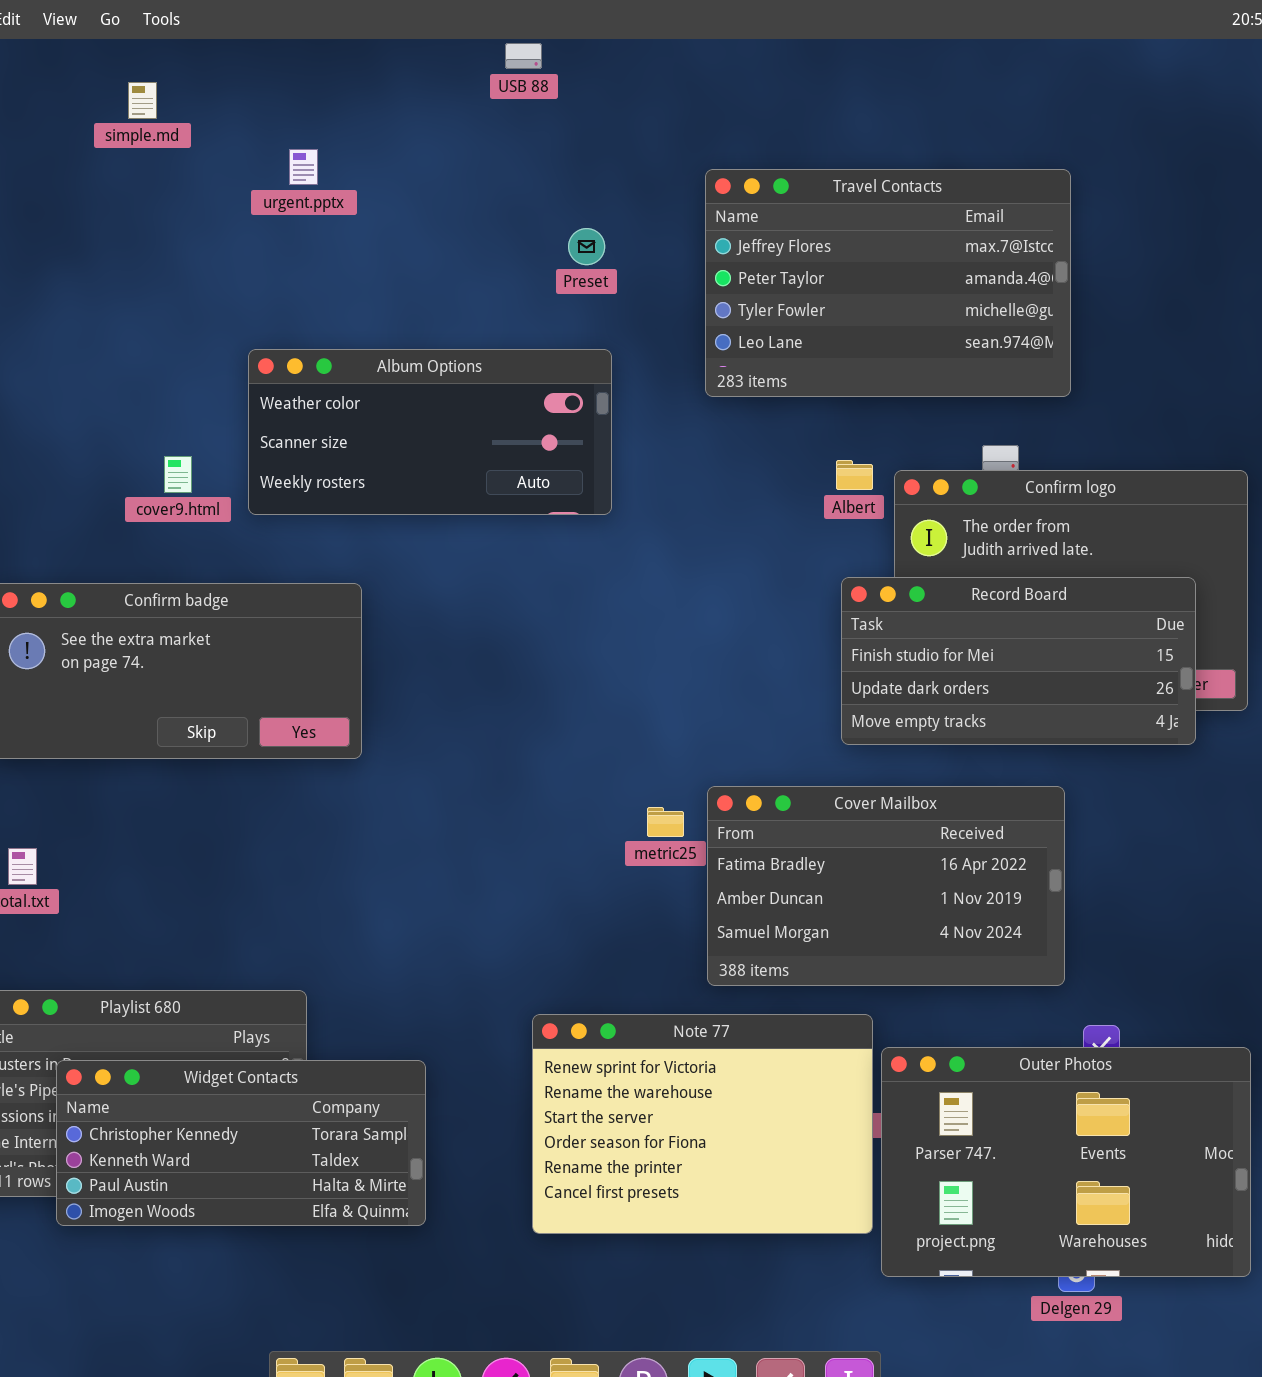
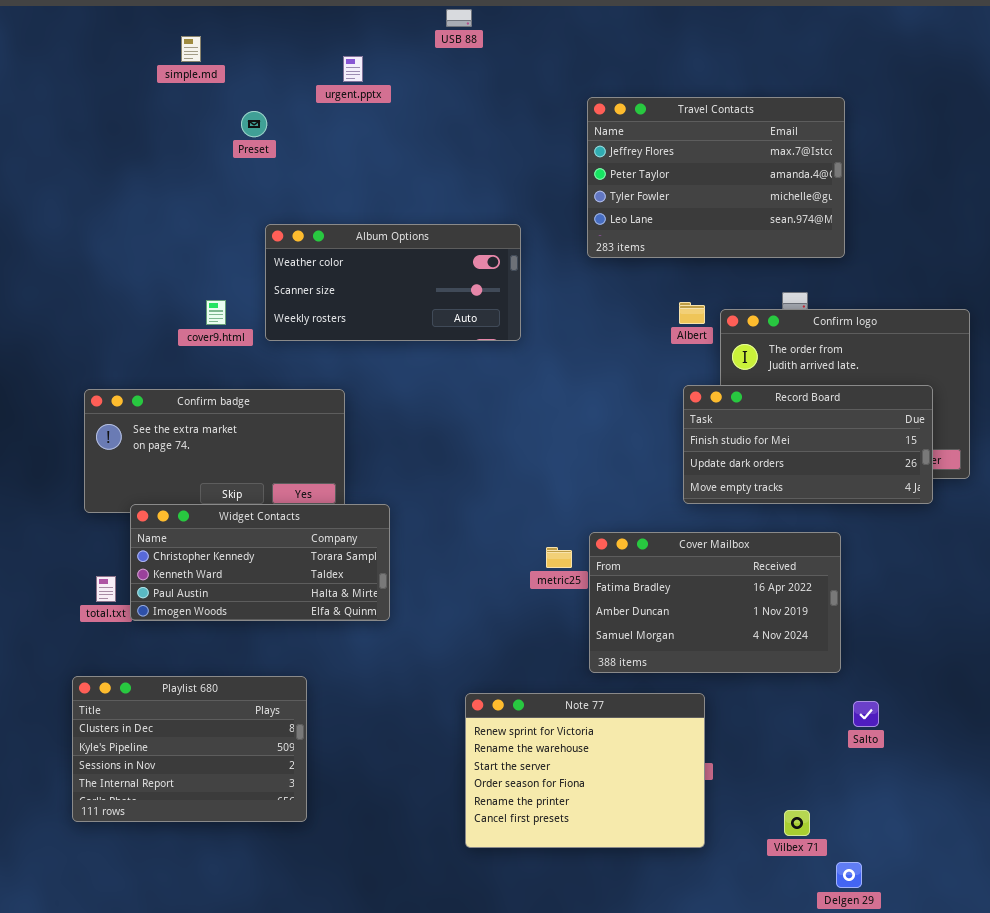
urgent.pptx: [289,149,318,185] -> [343,56,363,82], moved
Preset: [568,228,605,265] -> [241,111,267,137], moved
Outer Photos: [881,1047,1251,1277] -> none, closed
Widget Contacts: [56,1060,426,1226] -> [130,504,390,621], moved

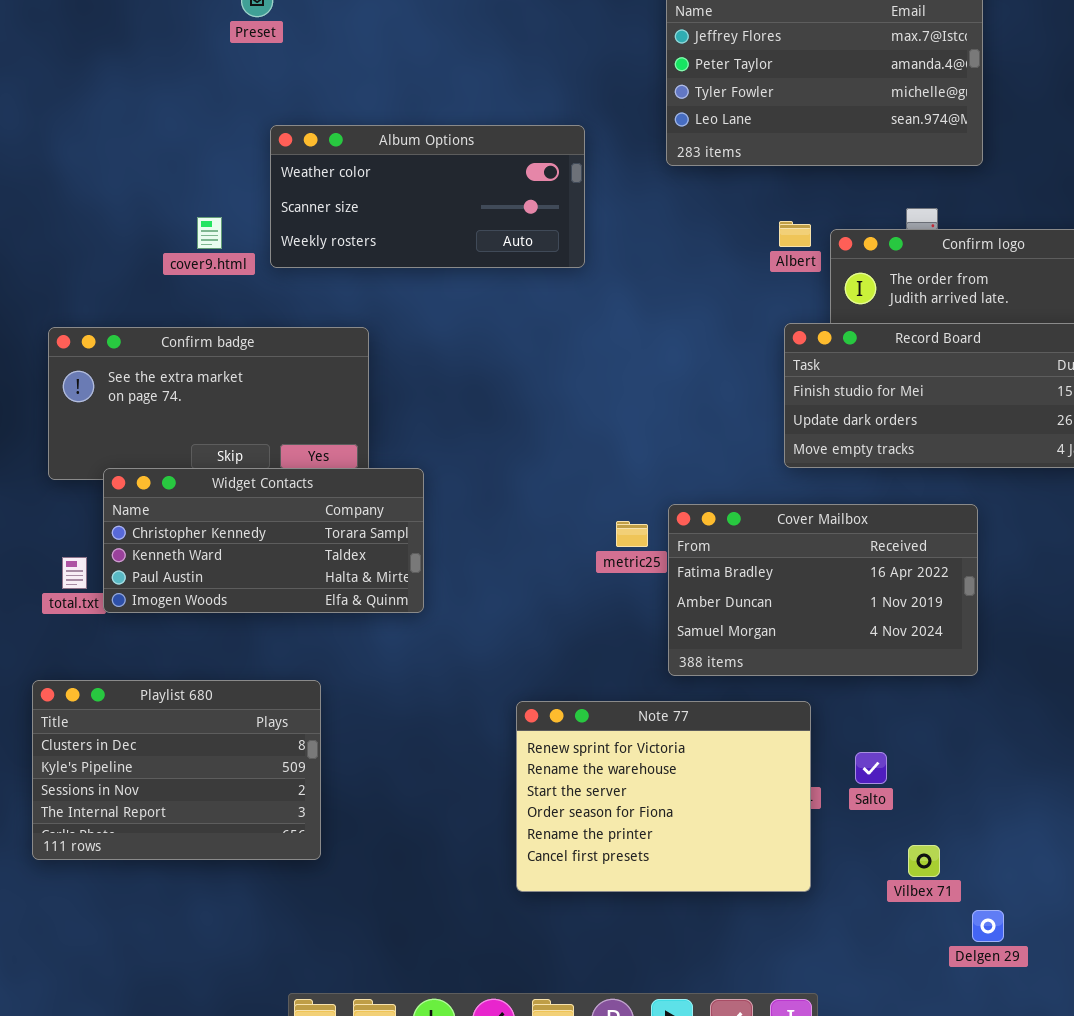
Salto: [853,701,879,727] -> [855,752,887,784], moved

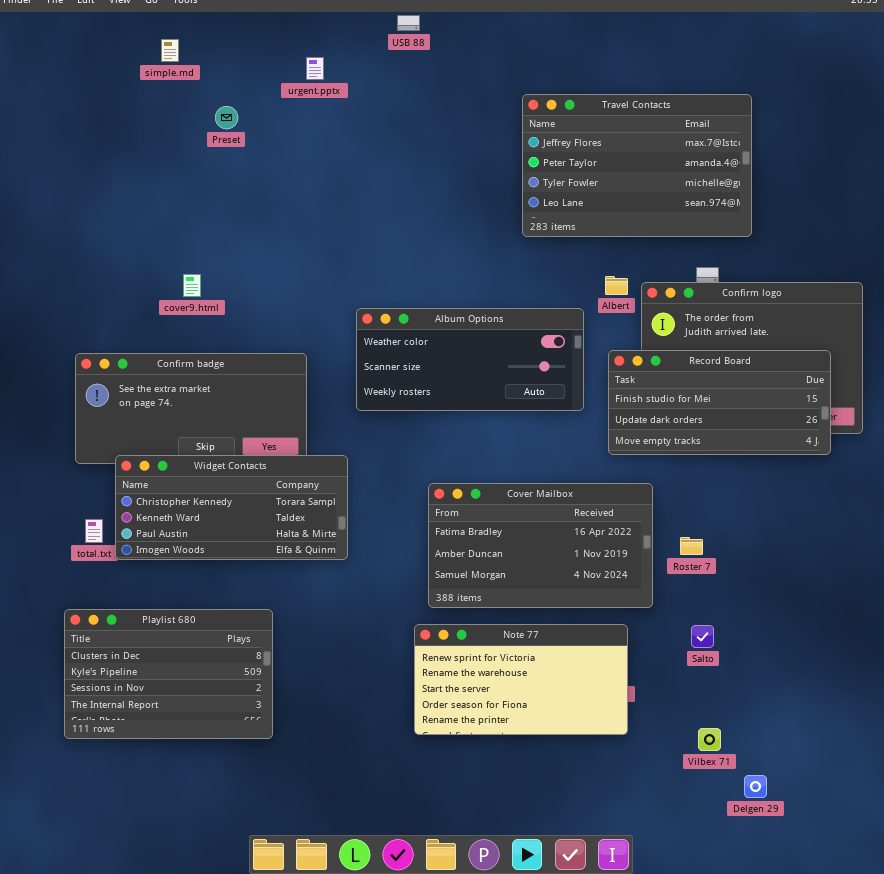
Album Options: [270,125,585,268] -> [356,308,584,411], moved
Cover Mailbox: [668,504,978,676] -> [428,483,653,608], moved
Note 77: [516,701,811,892] -> [414,624,628,735], resized
Salto: [855,752,887,784] -> [691,625,714,648], moved

